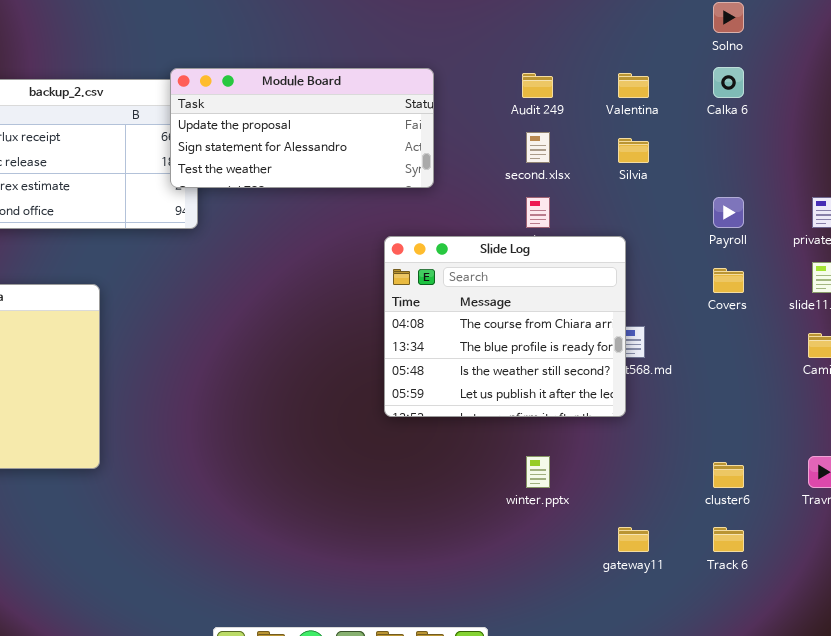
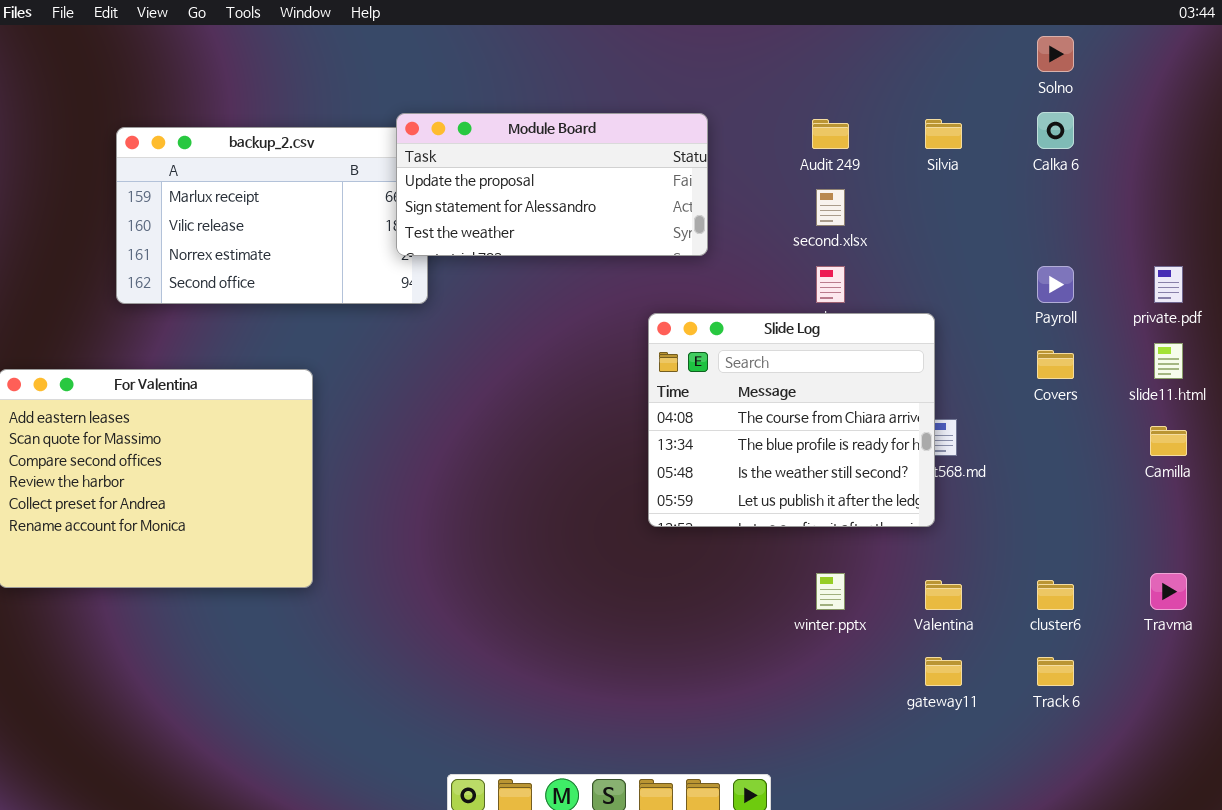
Valentina: [618,73,649,98] -> [925,580,962,610], moved
Silvia: [618,138,649,163] -> [925,119,962,149], moved

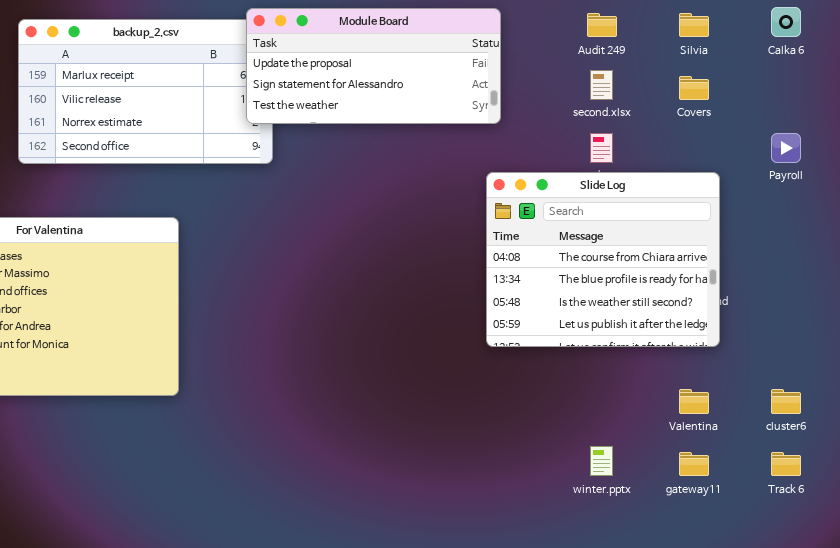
Slide Log: [648,313,935,527] -> [486,172,720,347], moved
Covers: [1037,350,1074,379] -> [679,76,709,100], moved
winter.pptx: [816,573,845,610] -> [590,446,613,476], moved

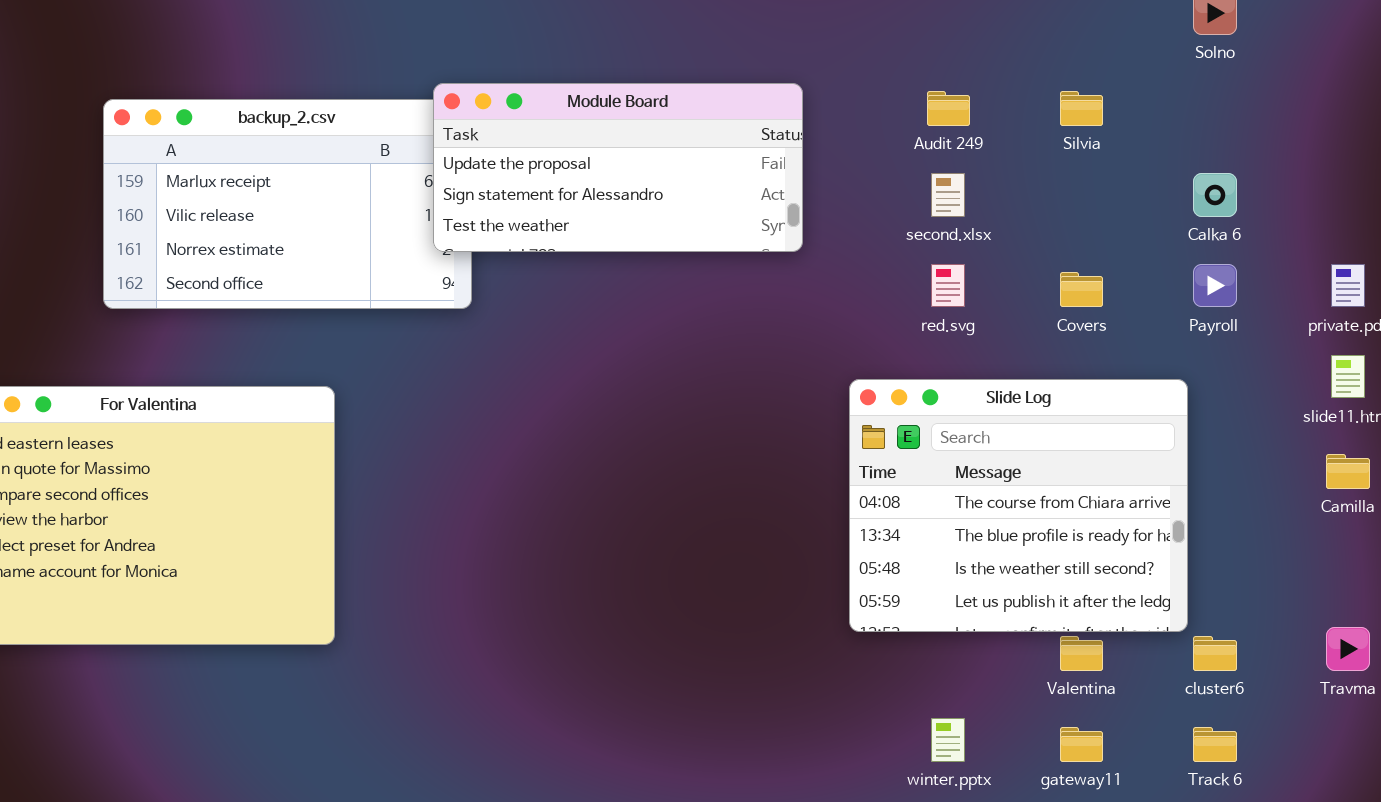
Calka 6: [771,7,801,37] -> [1193,173,1237,217], moved
Covers: [679,76,709,100] -> [1060,272,1103,307], moved
Slide Log: [486,172,720,347] -> [849,379,1188,632], moved

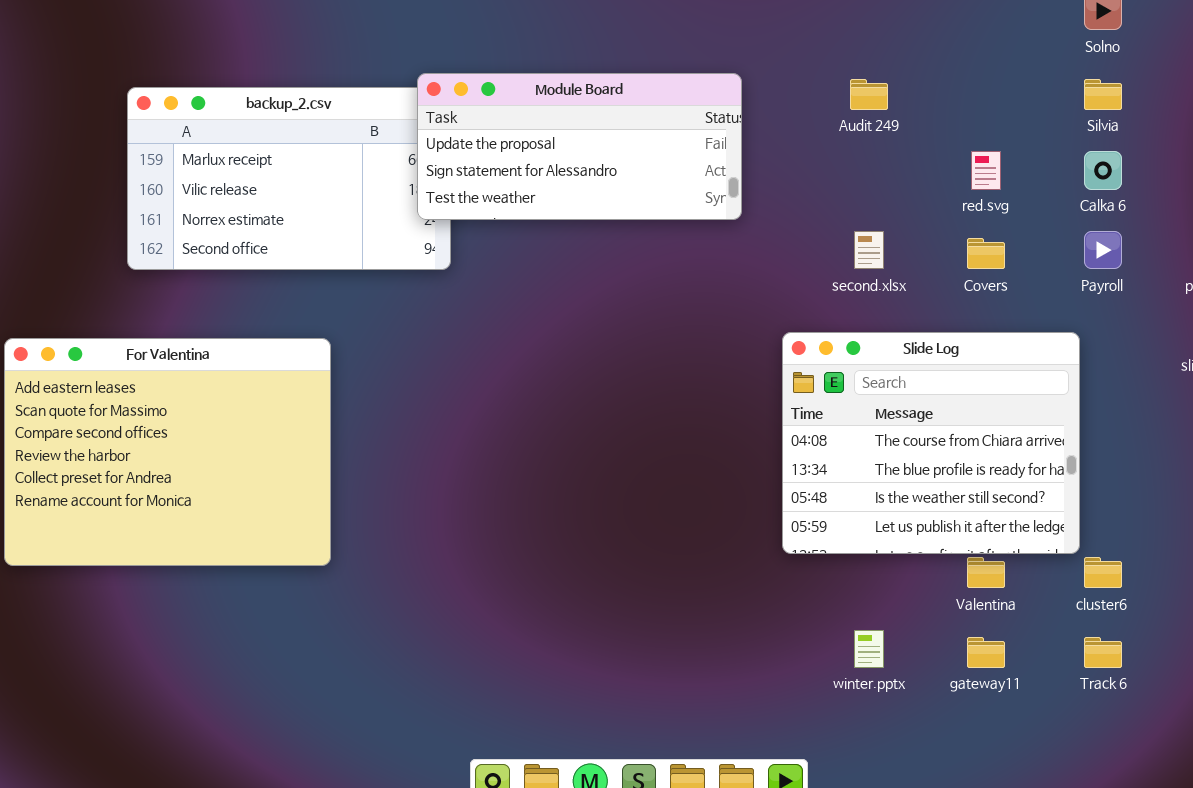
Silvia: [1060,91,1103,126] -> [1084,79,1122,110], moved
second.xlsx: [931,173,965,217] -> [854,231,884,269], moved
red.svg: [931,264,965,307] -> [971,151,1001,190], moved

